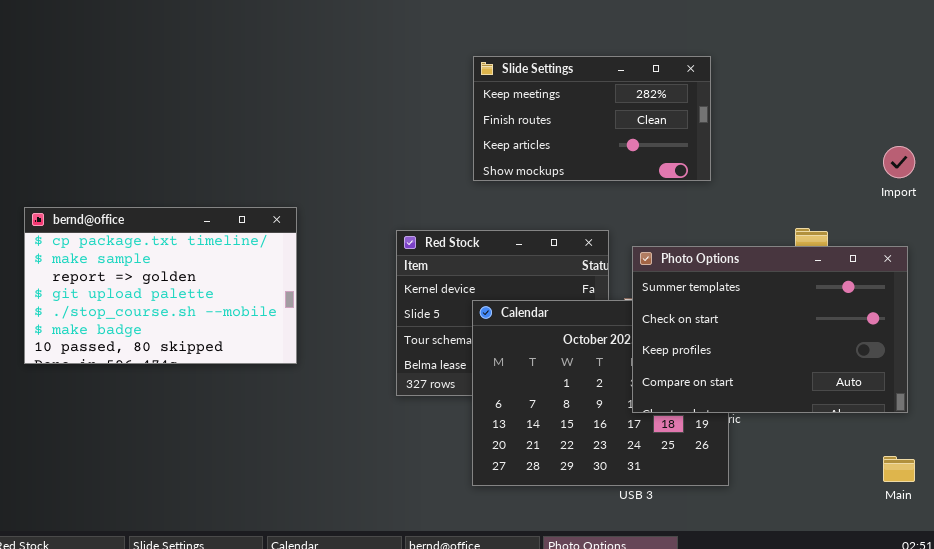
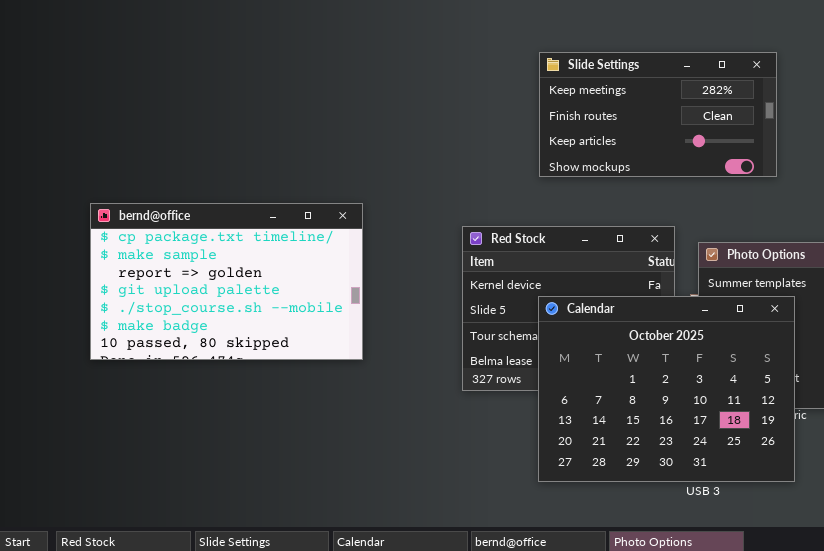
Calendar: [472,300,729,486] -> [538,296,795,482], raised

